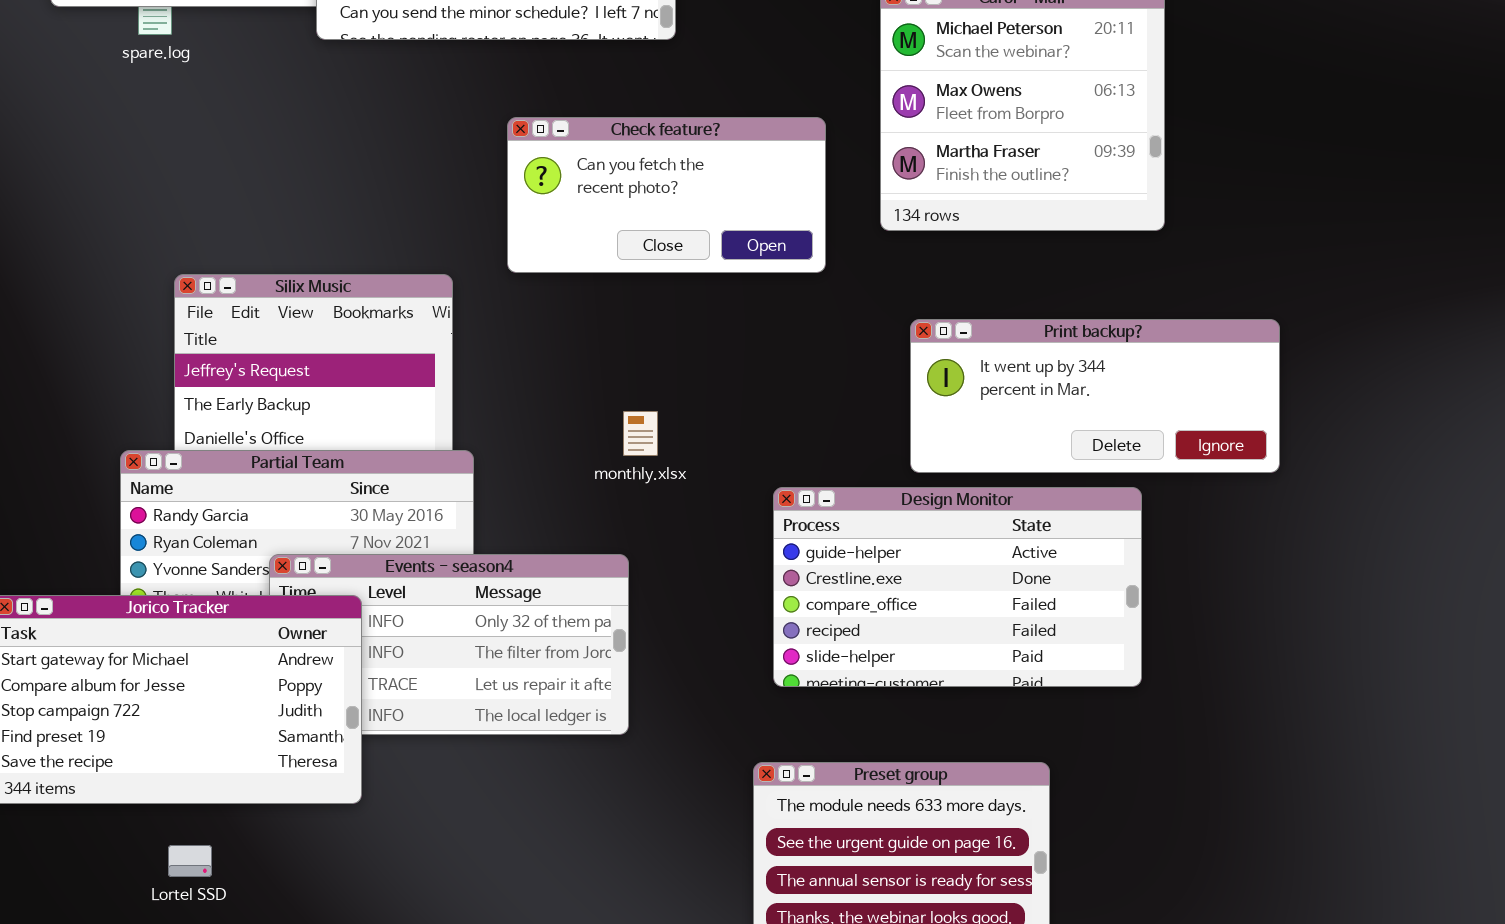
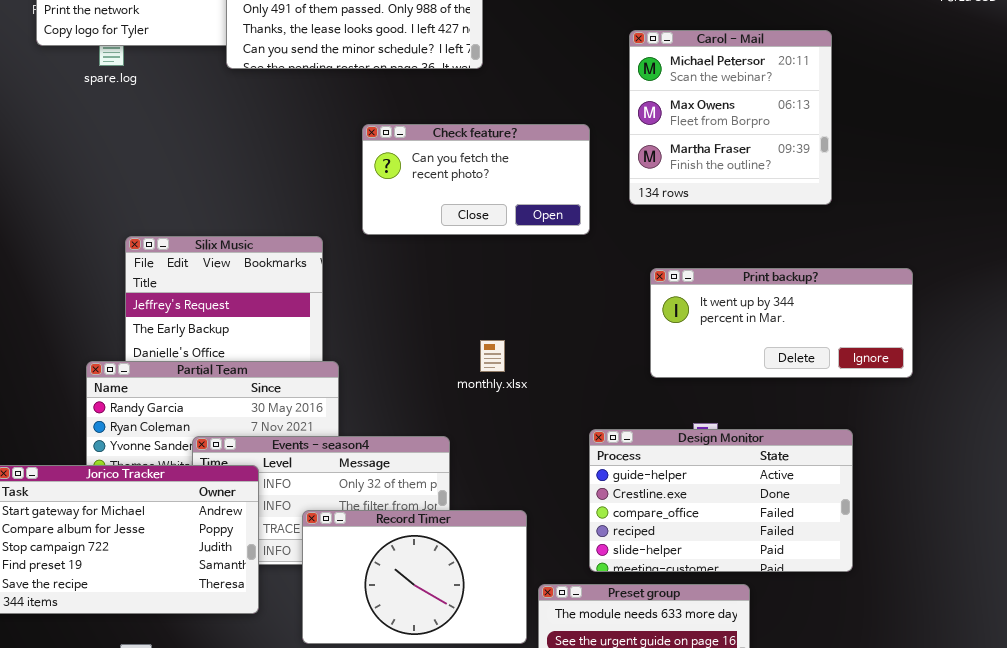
monthly.xlsx: [623,411,658,456] -> [480,340,505,372], moved
Design Monitor: [773,487,1142,687] -> [589,429,853,572], moved
Record Timer: none -> [302,510,527,644], opened

